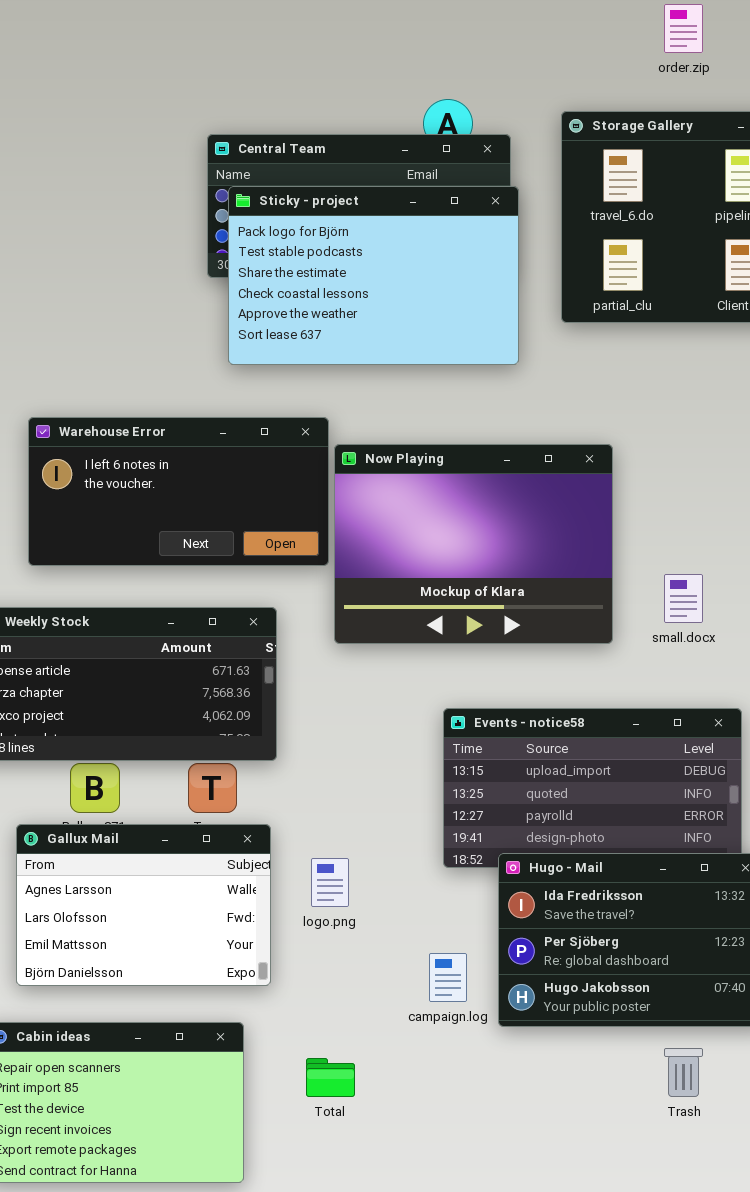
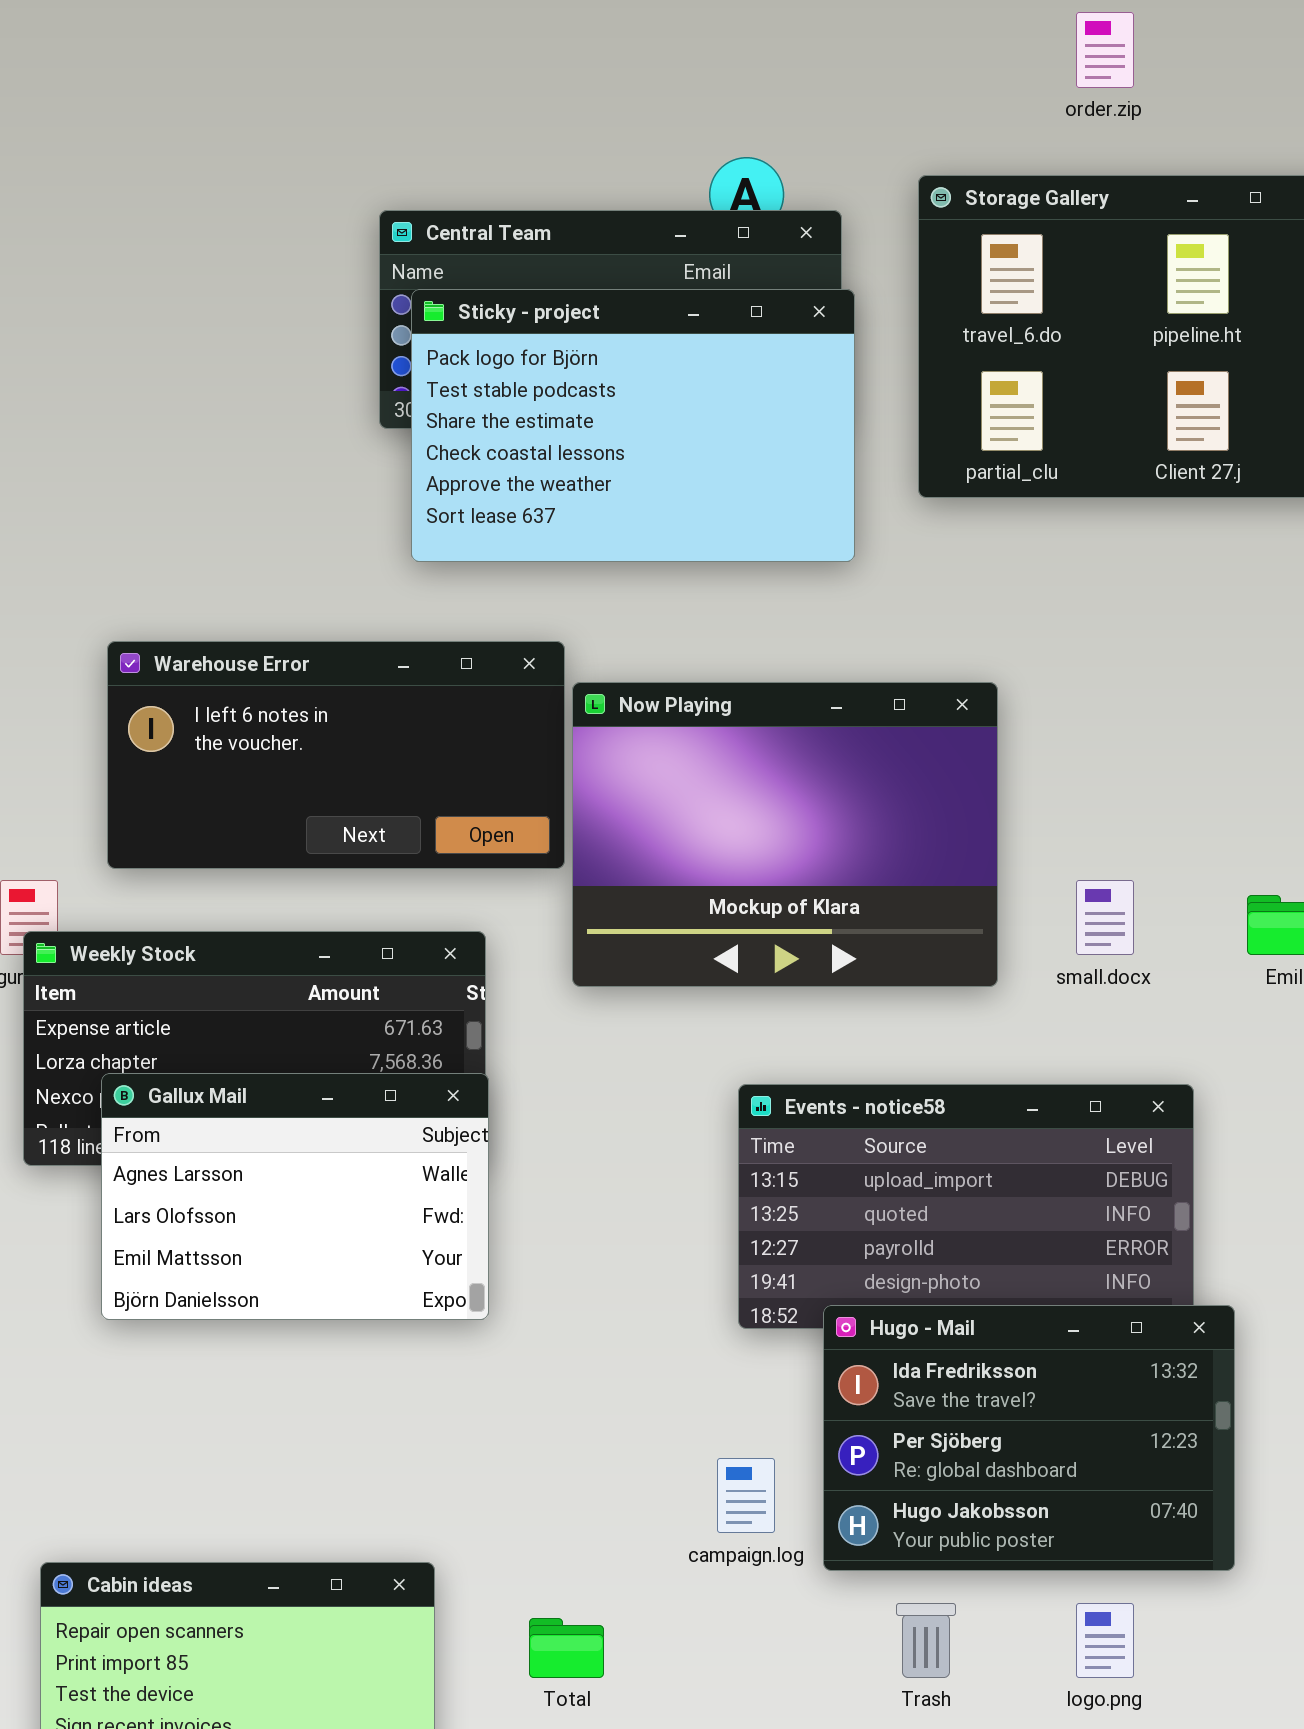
Gallux Mail: [16,824,271,986] -> [101,1073,489,1320], moved
logo.png: [311,858,349,907] -> [1076,1603,1134,1678], moved
Trash: [664,1048,703,1097] -> [896,1603,956,1678], moved

